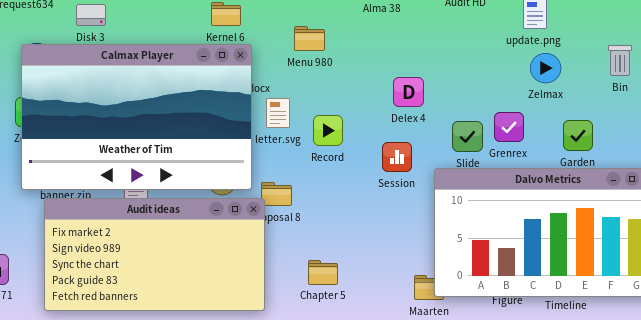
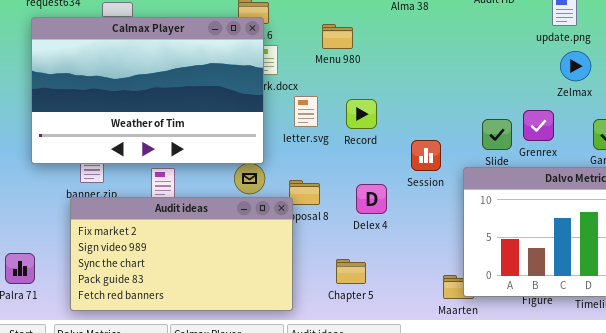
Calmax Player: [21,44,252,190] -> [31,17,264,164], moved
Delex 4: [393,77,424,107] -> [356,184,387,214], moved
Record: [313,115,343,146] -> [346,99,377,129], moved

